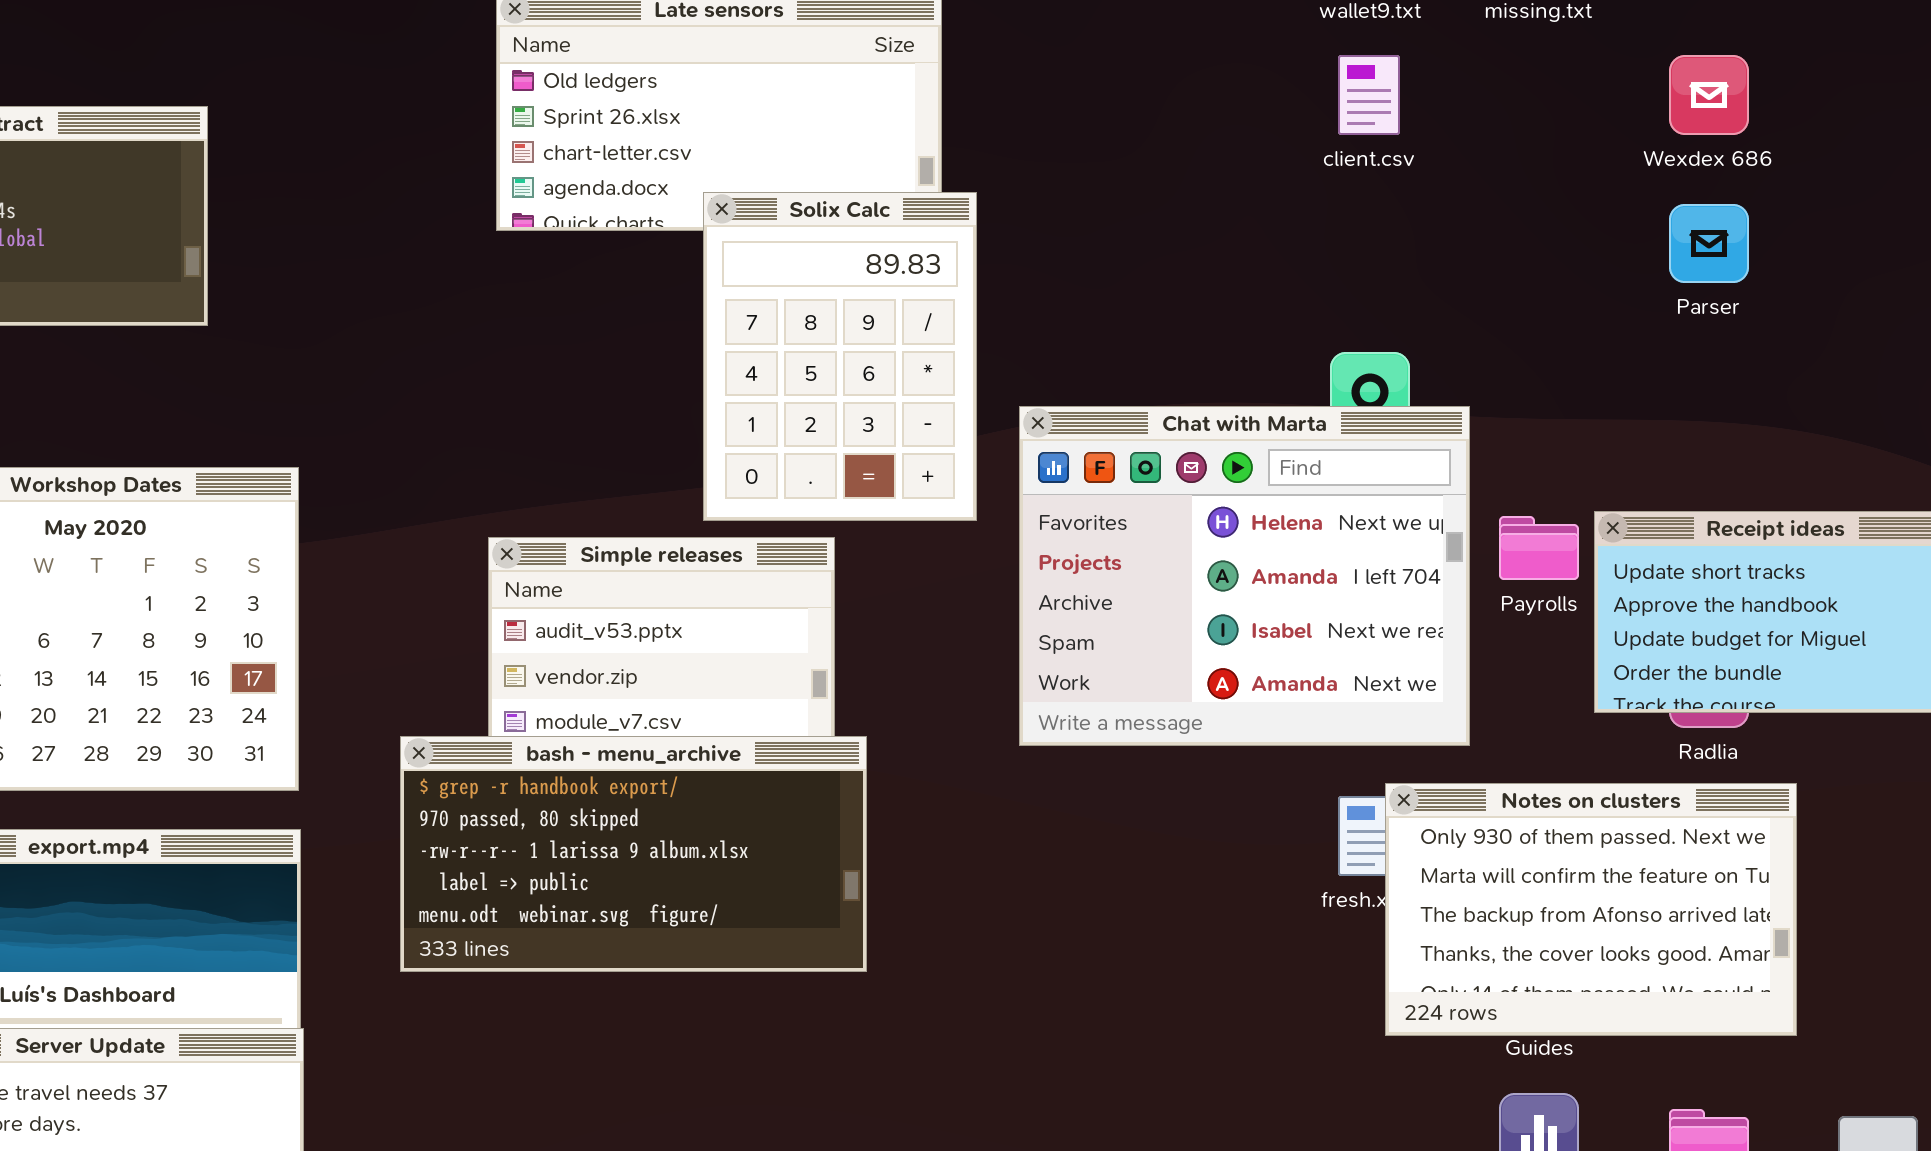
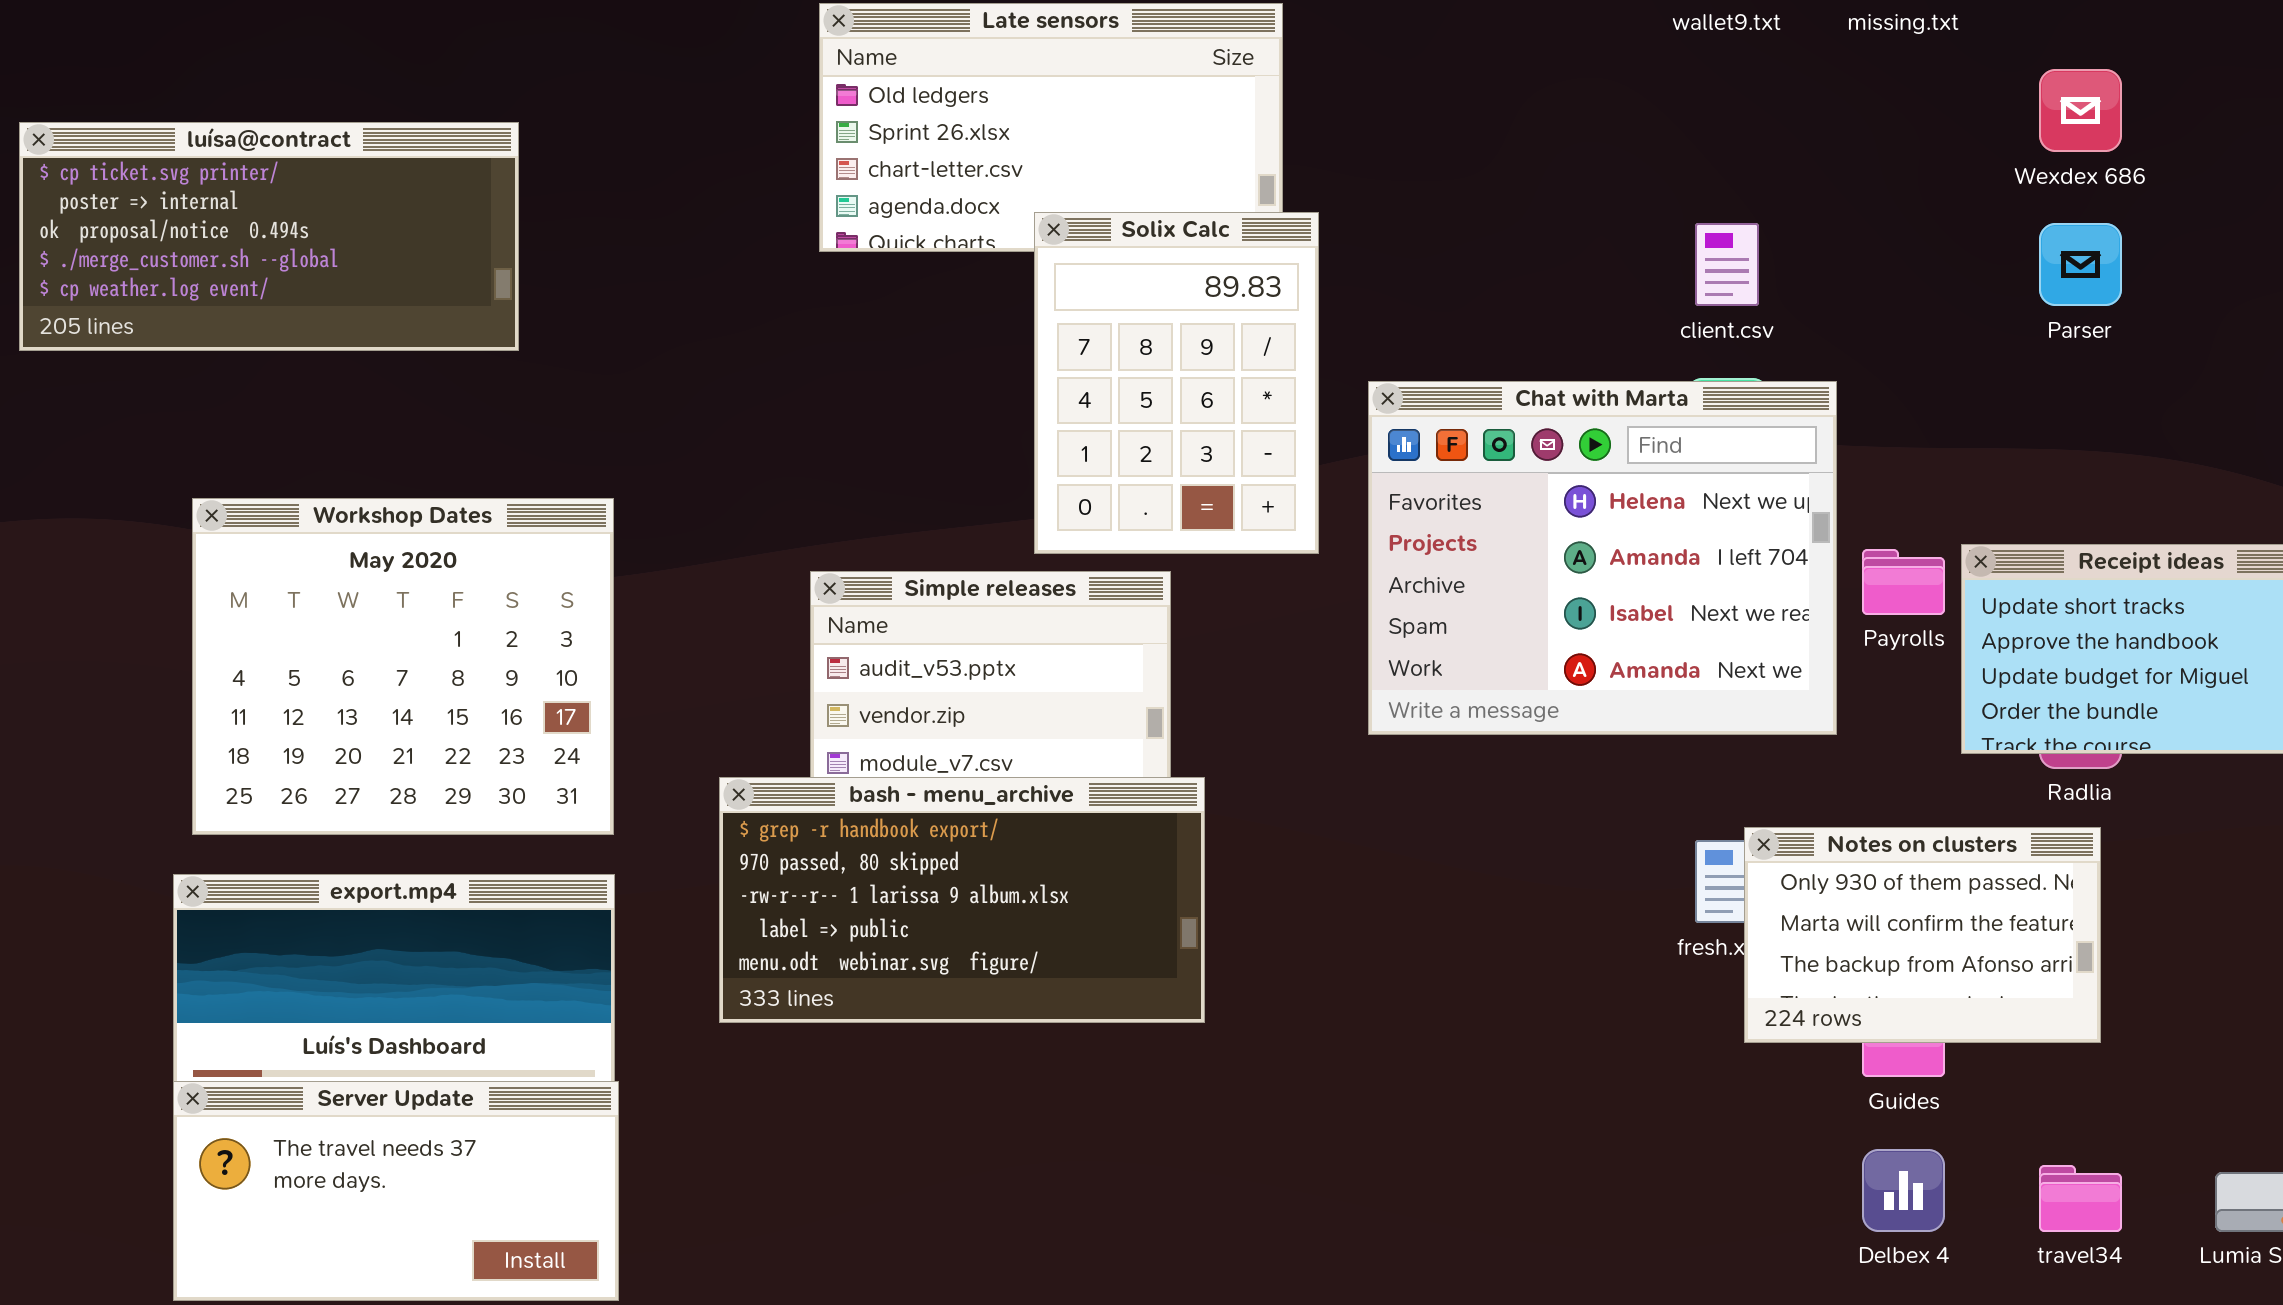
client.csv: [1338,55,1400,135] -> [1695,223,1759,306], moved
Chat with Marta: [1019,406,1470,746] -> [1368,381,1837,735], moved
Notes on clusters: [1385,783,1797,1036] -> [1744,827,2101,1043], resized

